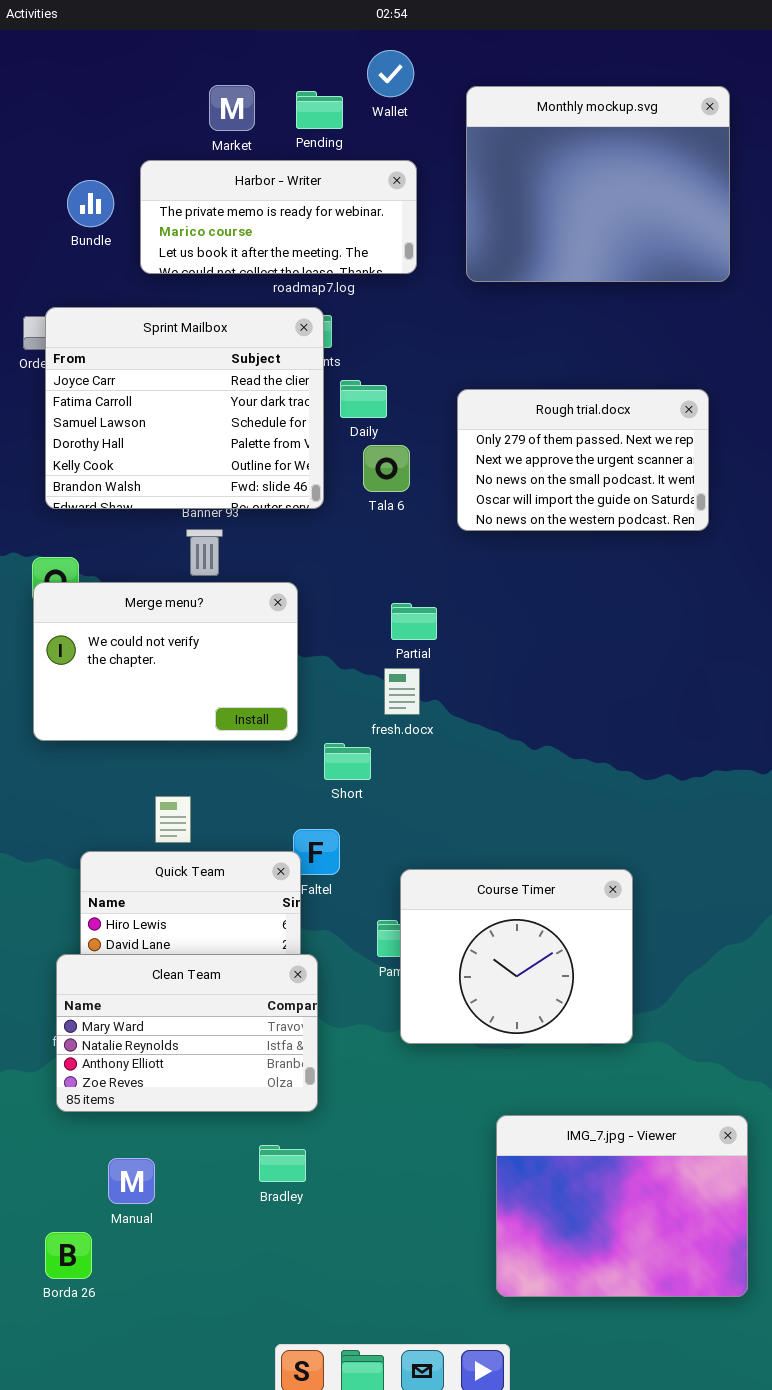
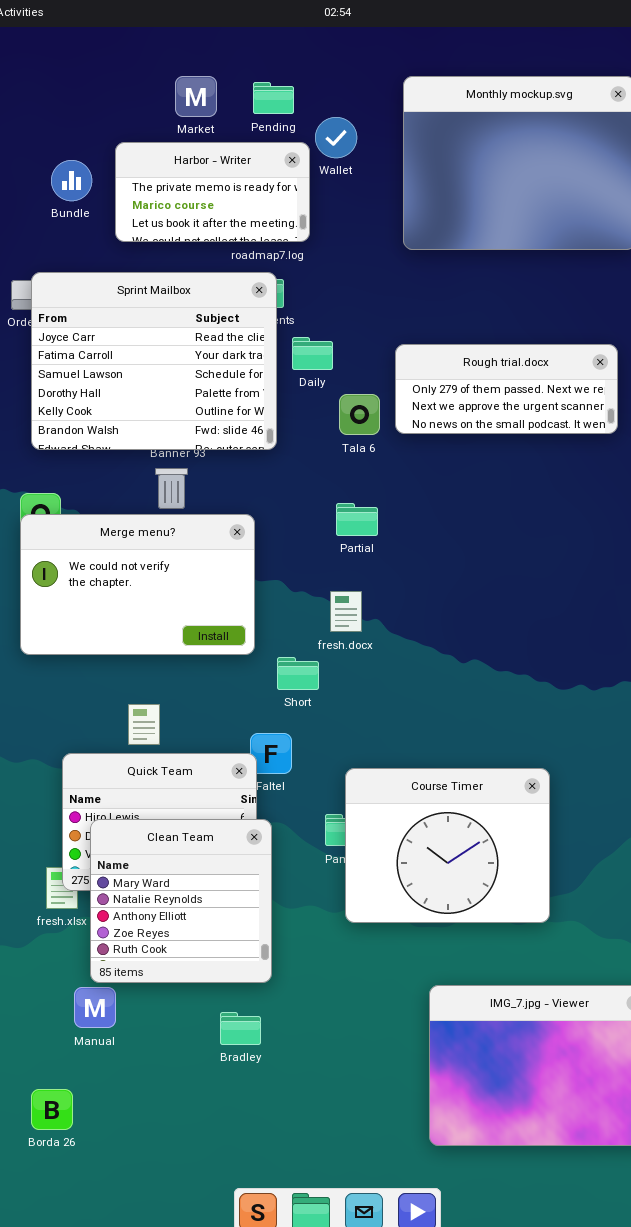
Wallet: [367,50,414,97] -> [315,117,357,158], moved
Harbor - Writer: [140,160,417,274] -> [115,142,310,242], resized
Rough trial.docx: [457,389,709,531] -> [395,344,618,434], resized
Tala 6: [363,445,410,492] -> [339,394,380,435], moved
Partial: [391,603,437,640] -> [336,503,378,536], moved
Clean Team: [56,954,318,1112] -> [90,819,272,983], resized
Manual: [108,1158,155,1204] -> [74,987,116,1028], moved

